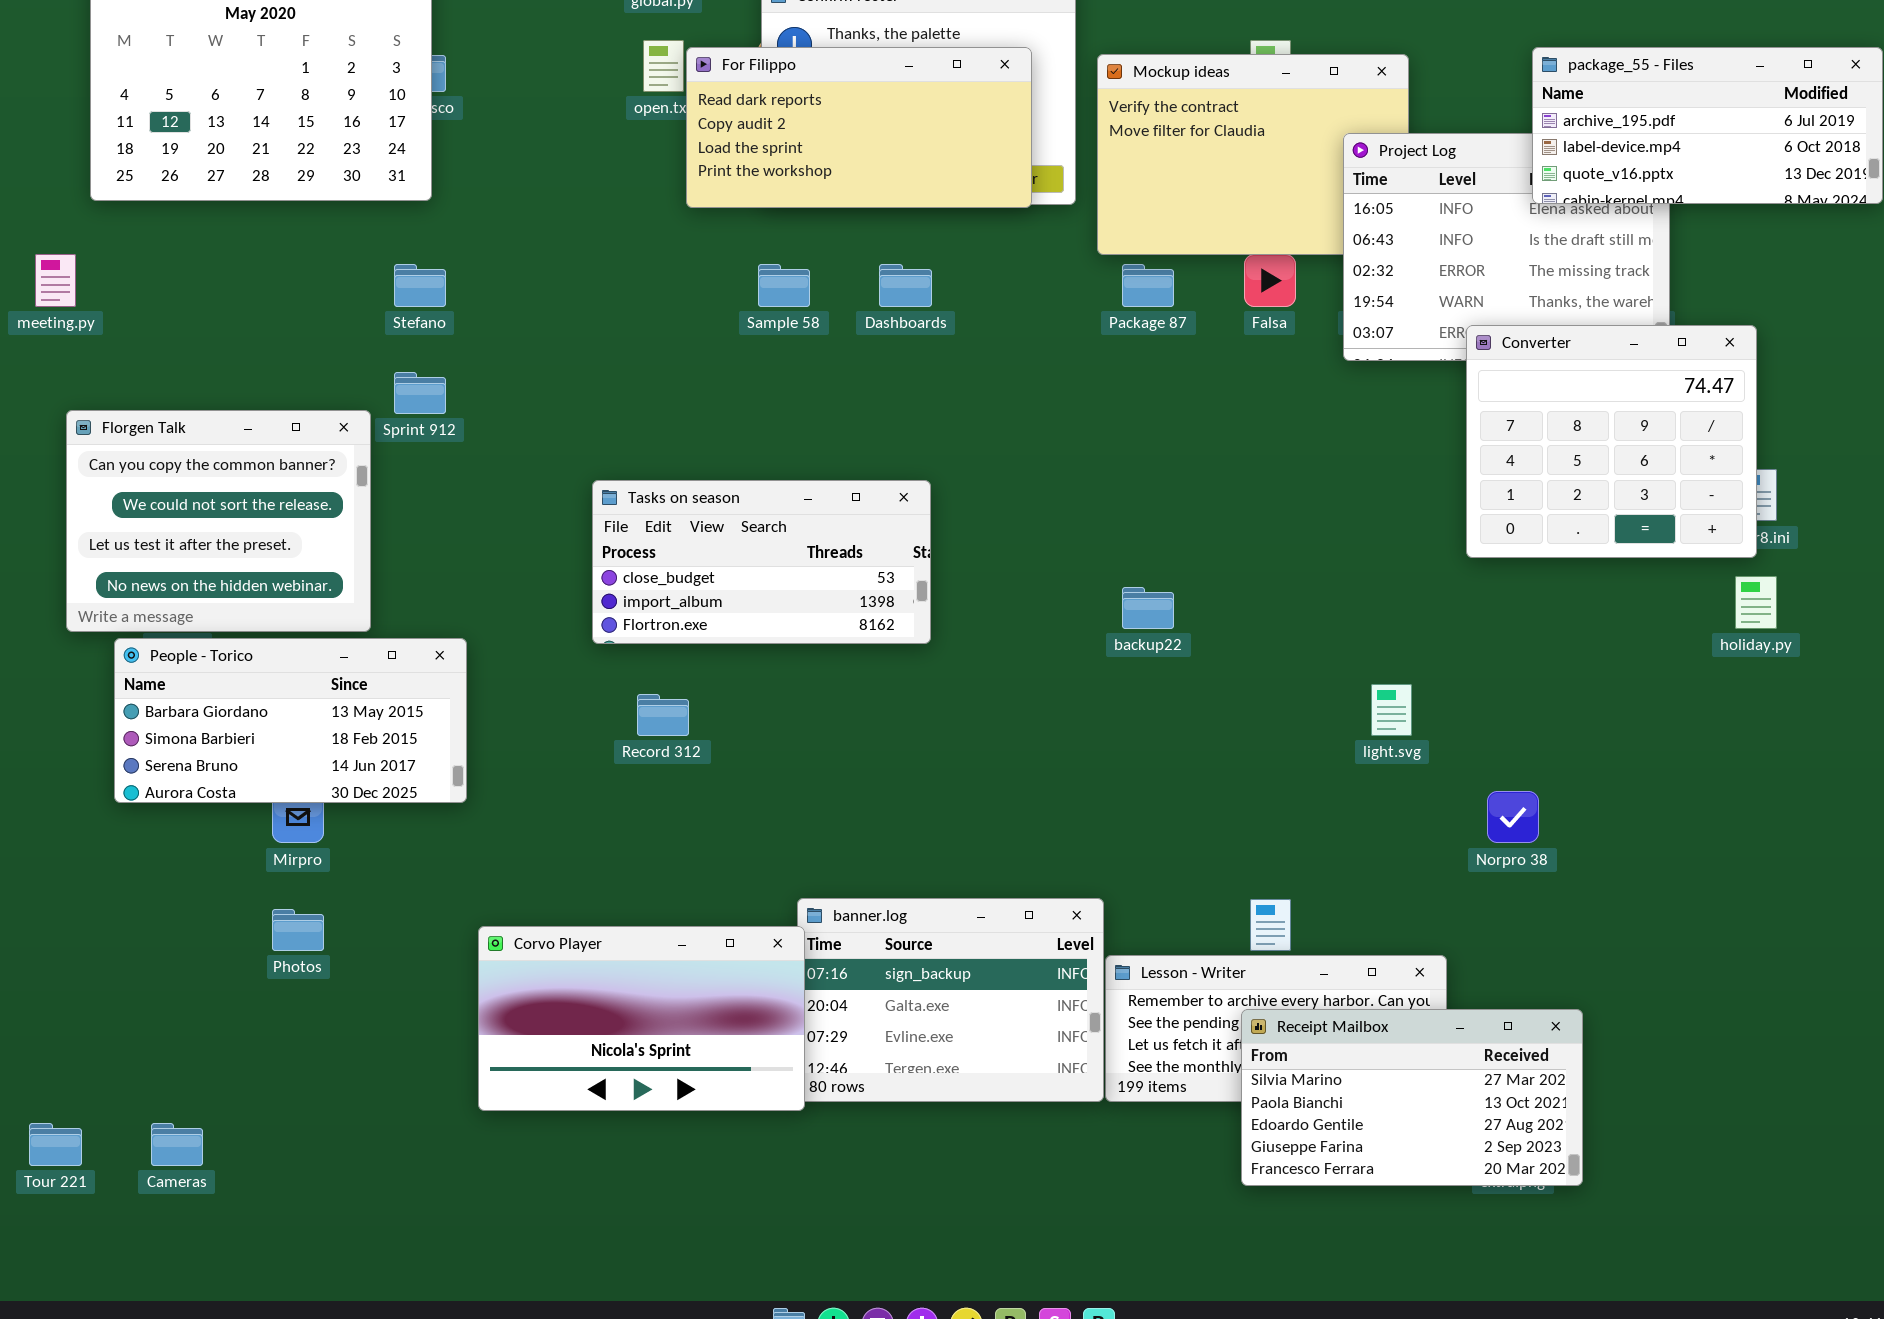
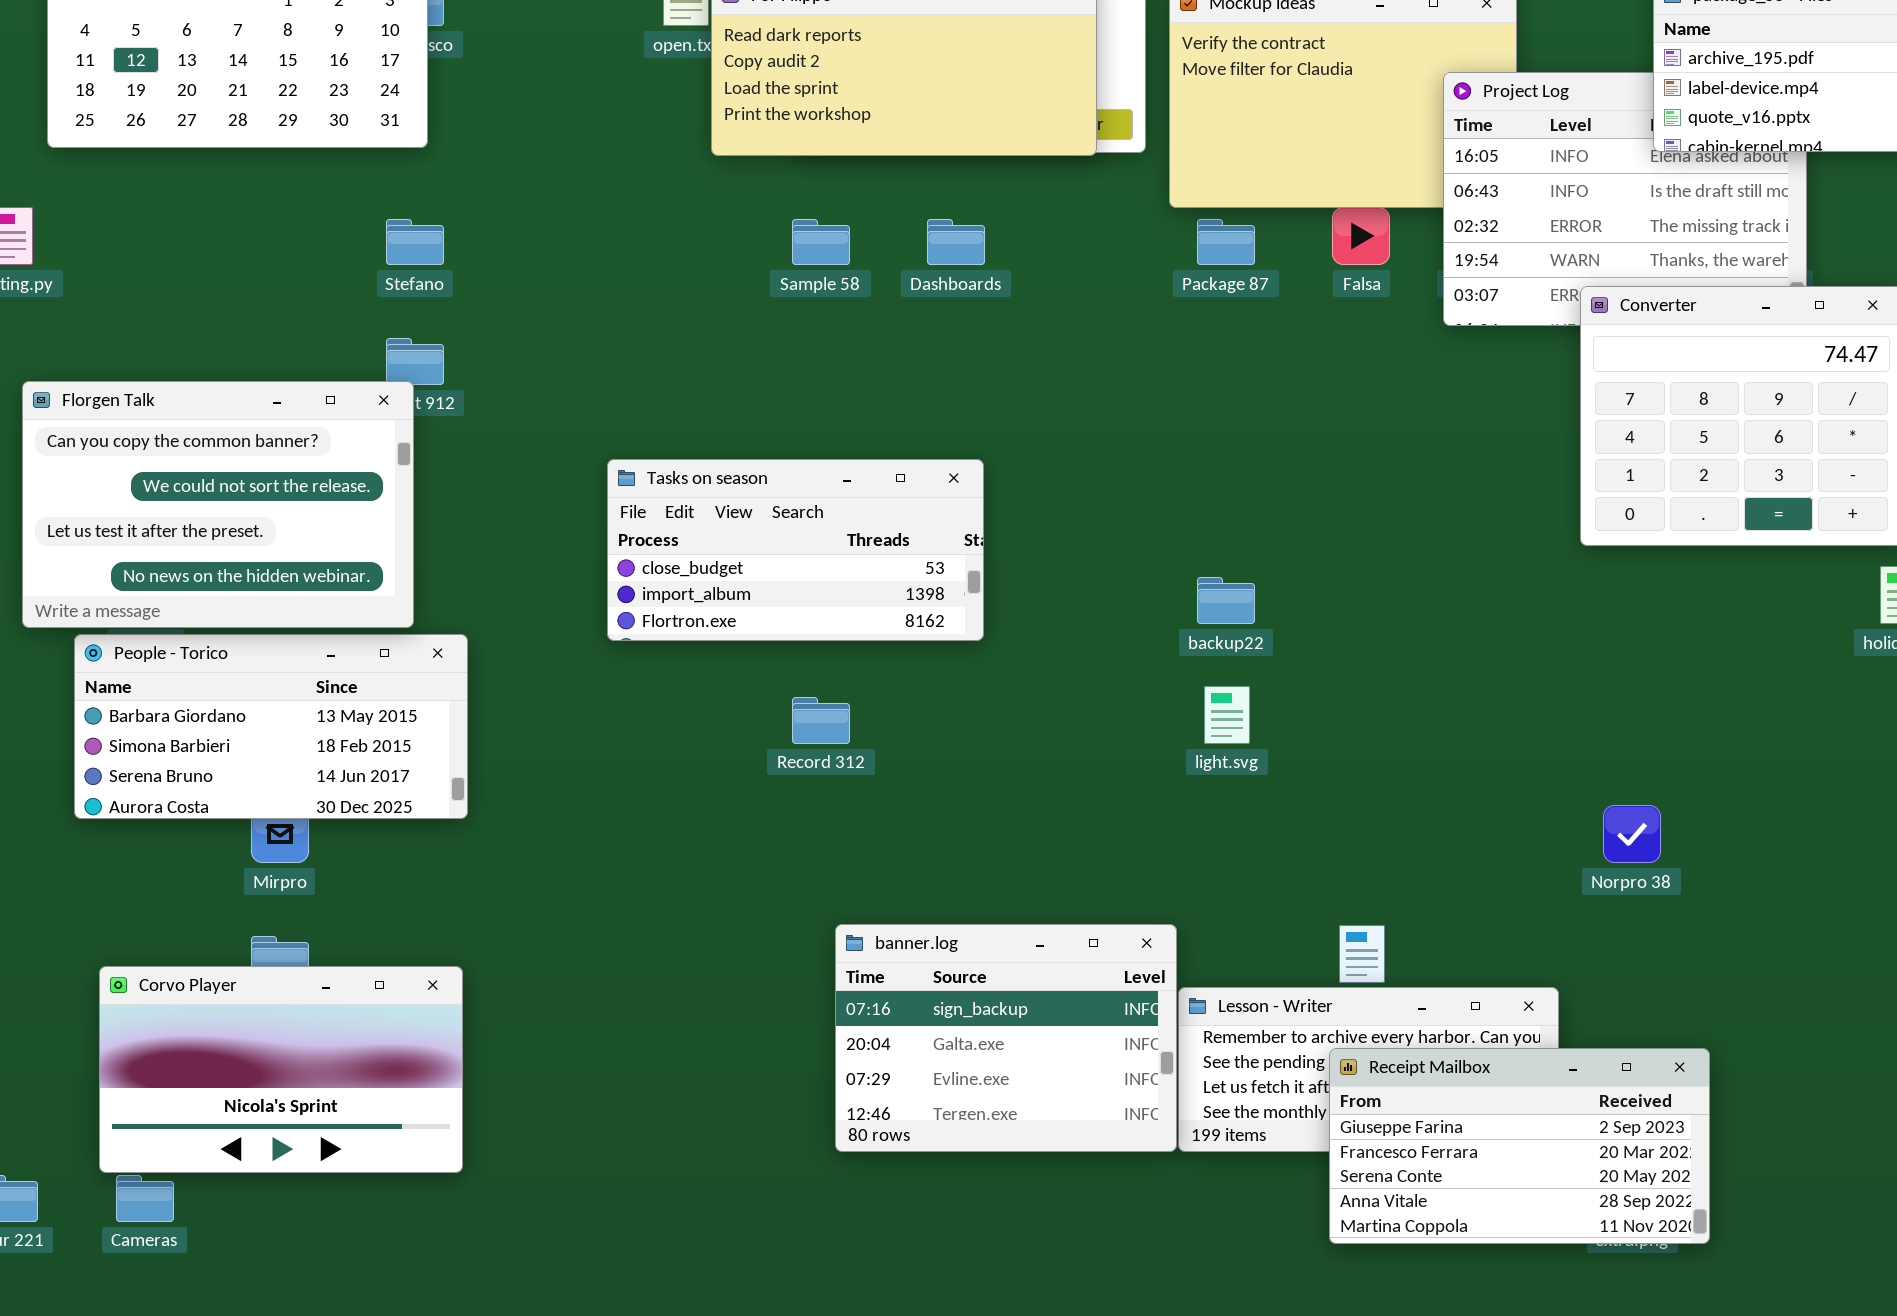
Florgen Talk: [66,410,371,632] -> [22,381,414,628], resized
light.svg: [1371,684,1412,736] -> [1204,686,1250,744], moved
Record 312: [637,694,689,736] -> [792,697,850,744], moved
Corvo Player: [478,926,805,1111] -> [99,966,463,1173], moved
Receipt Mailbox: [1241,1009,1583,1186] -> [1329,1048,1710,1244], scrolled down 3 rows

